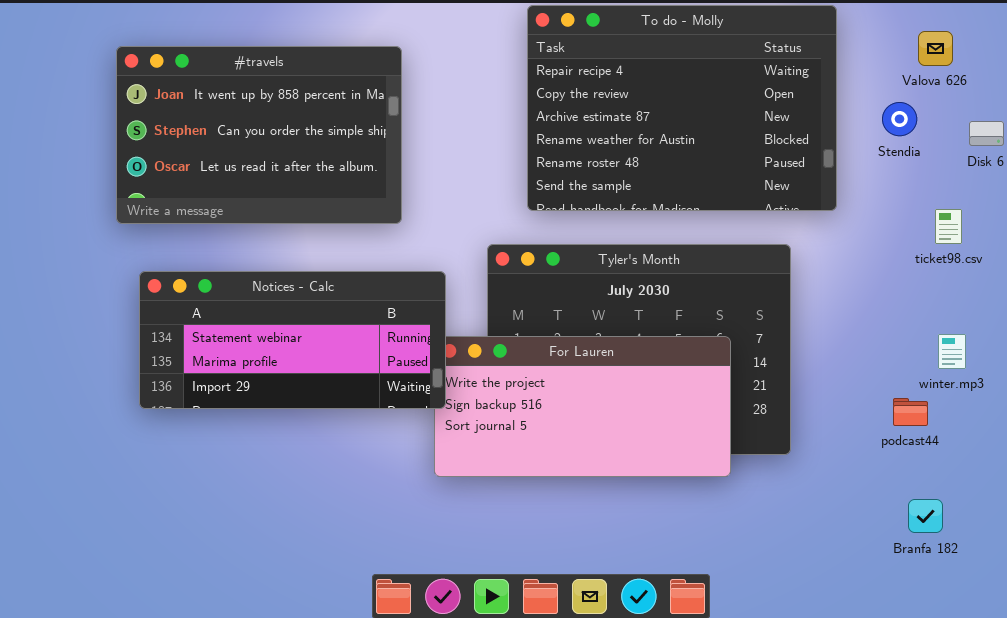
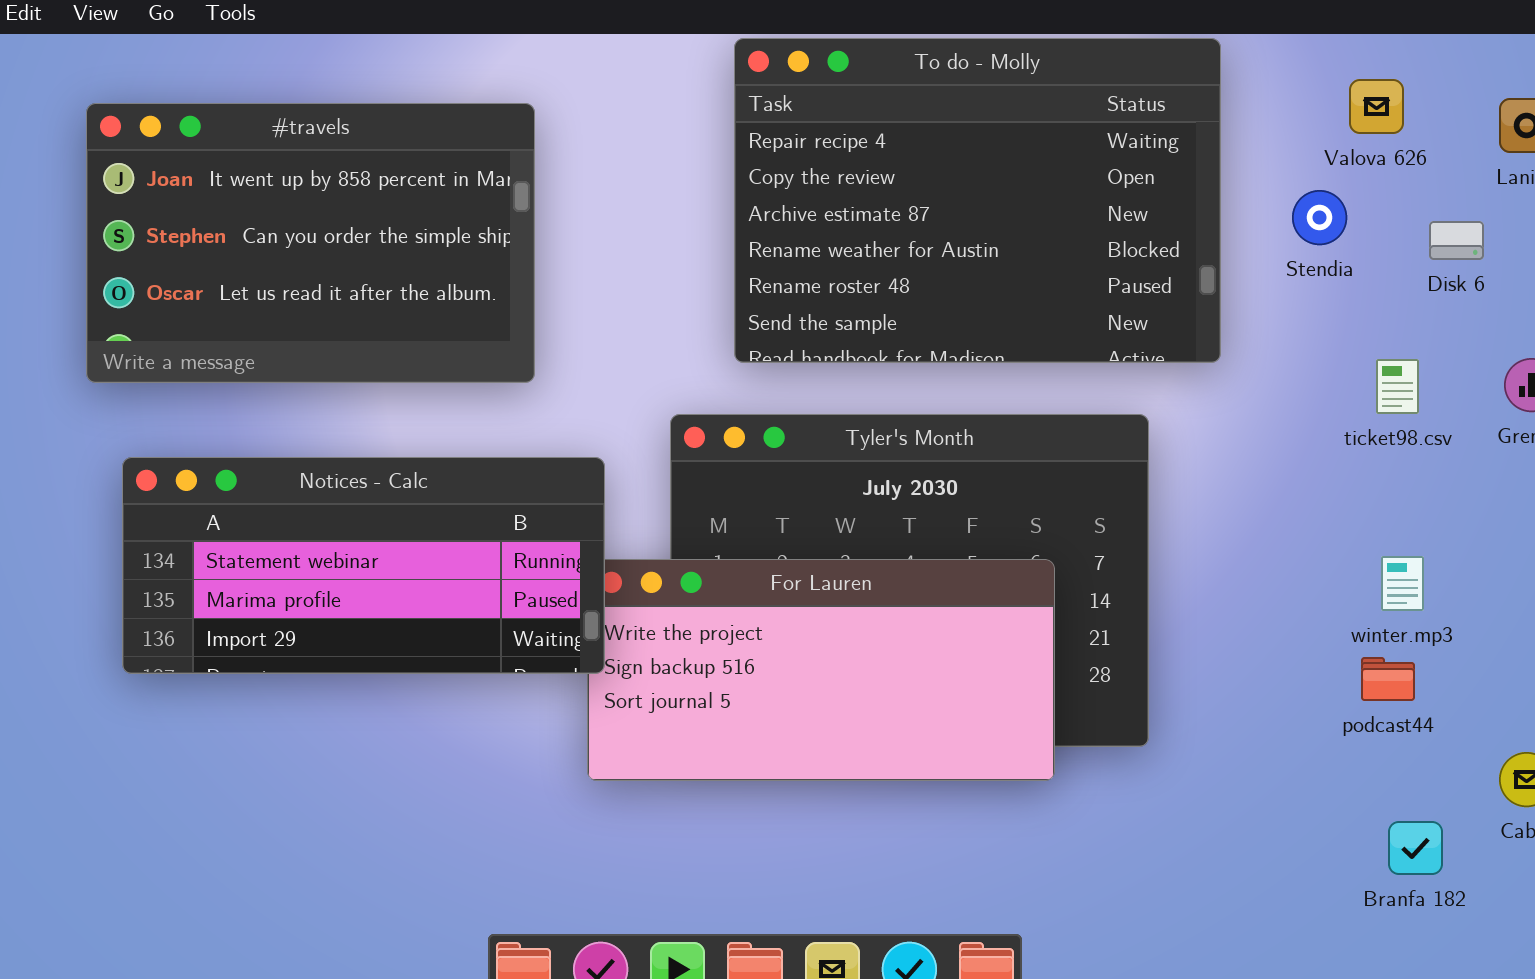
podcast44: [893,398,928,426] -> [1361,657,1415,701], moved
Branfa 182: [908,499,943,533] -> [1388,821,1443,875], moved

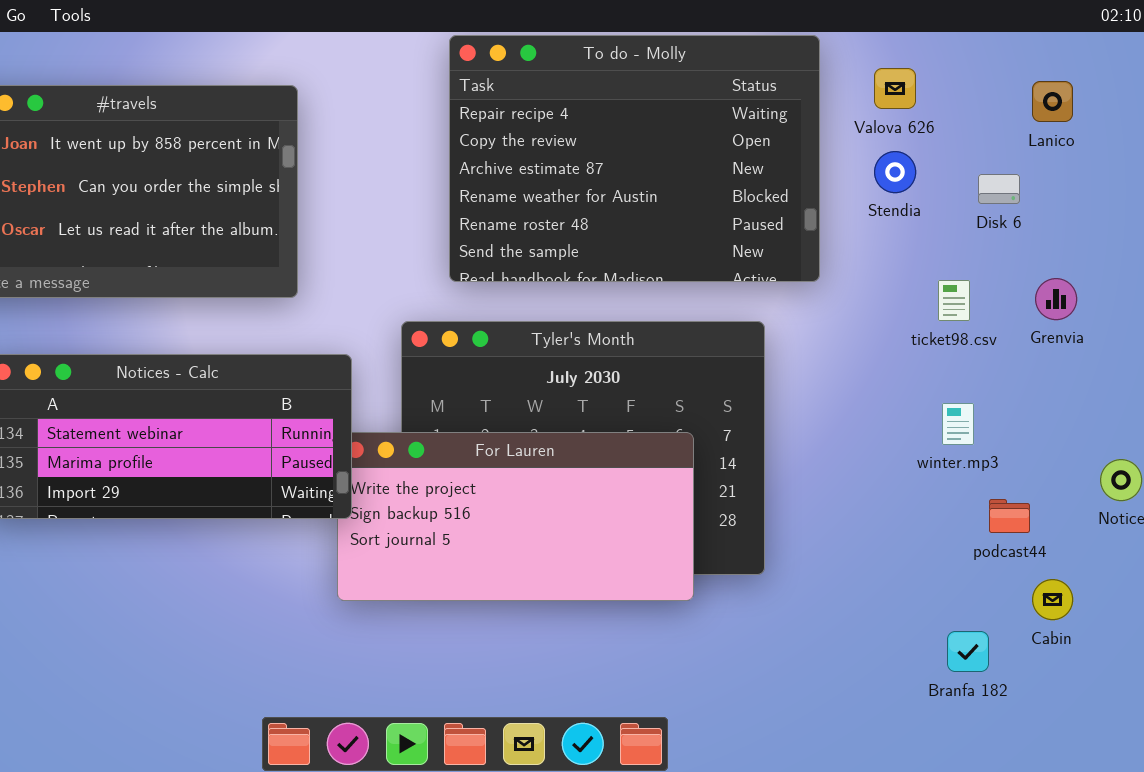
Valova 626: [1349,79,1404,134] -> [874,68,916,109], moved
winter.mp3: [1381,556,1424,611] -> [942,403,974,445], moved
podcast44: [1361,657,1415,701] -> [989,499,1030,533], moved

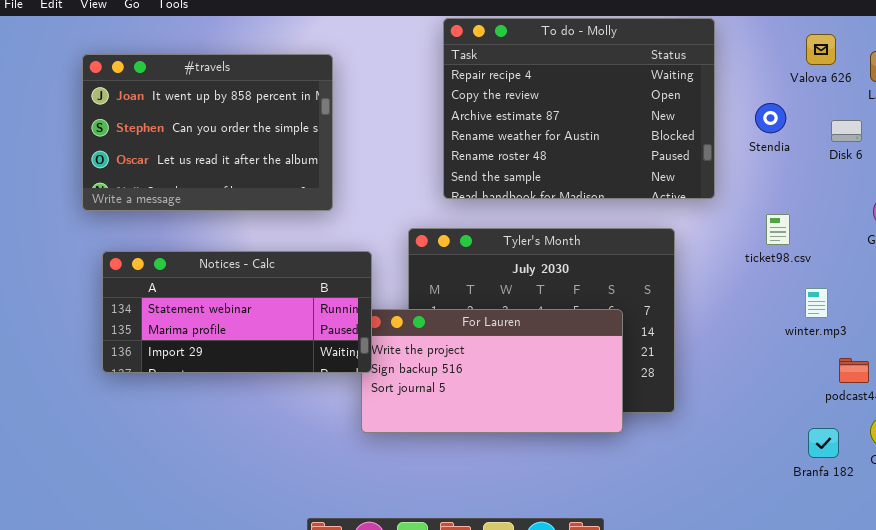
Valova 626: [874,68,916,109] -> [806,34,836,65], moved
ticket98.csv: [938,280,970,321] -> [766,214,790,245], moved
Branfa 182: [947,631,989,672] -> [808,428,839,458], moved

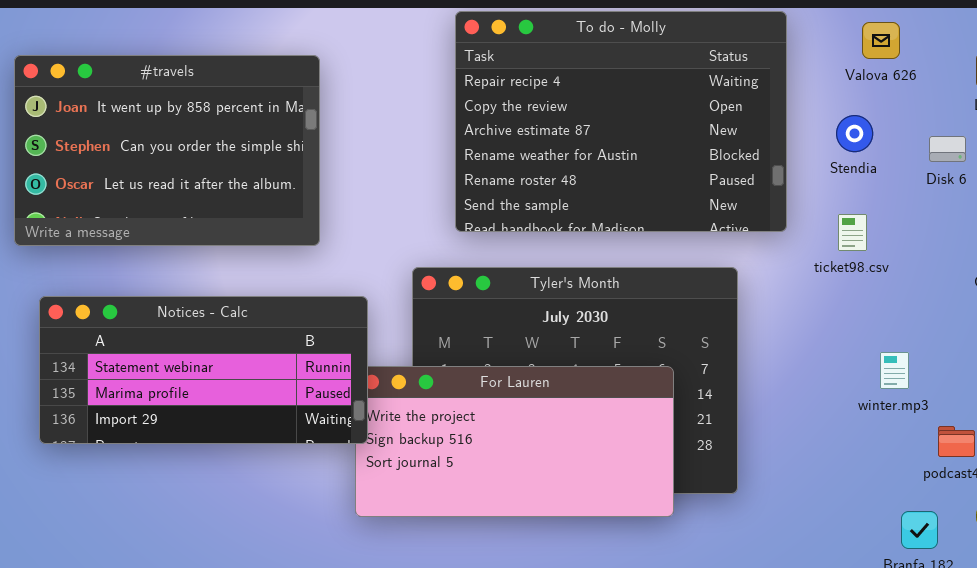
Valova 626: [806,34,836,65] -> [862,22,900,59], moved
ticket98.csv: [766,214,790,245] -> [838,214,867,251], moved
winter.mp3: [805,288,828,318] -> [880,352,909,389], moved

